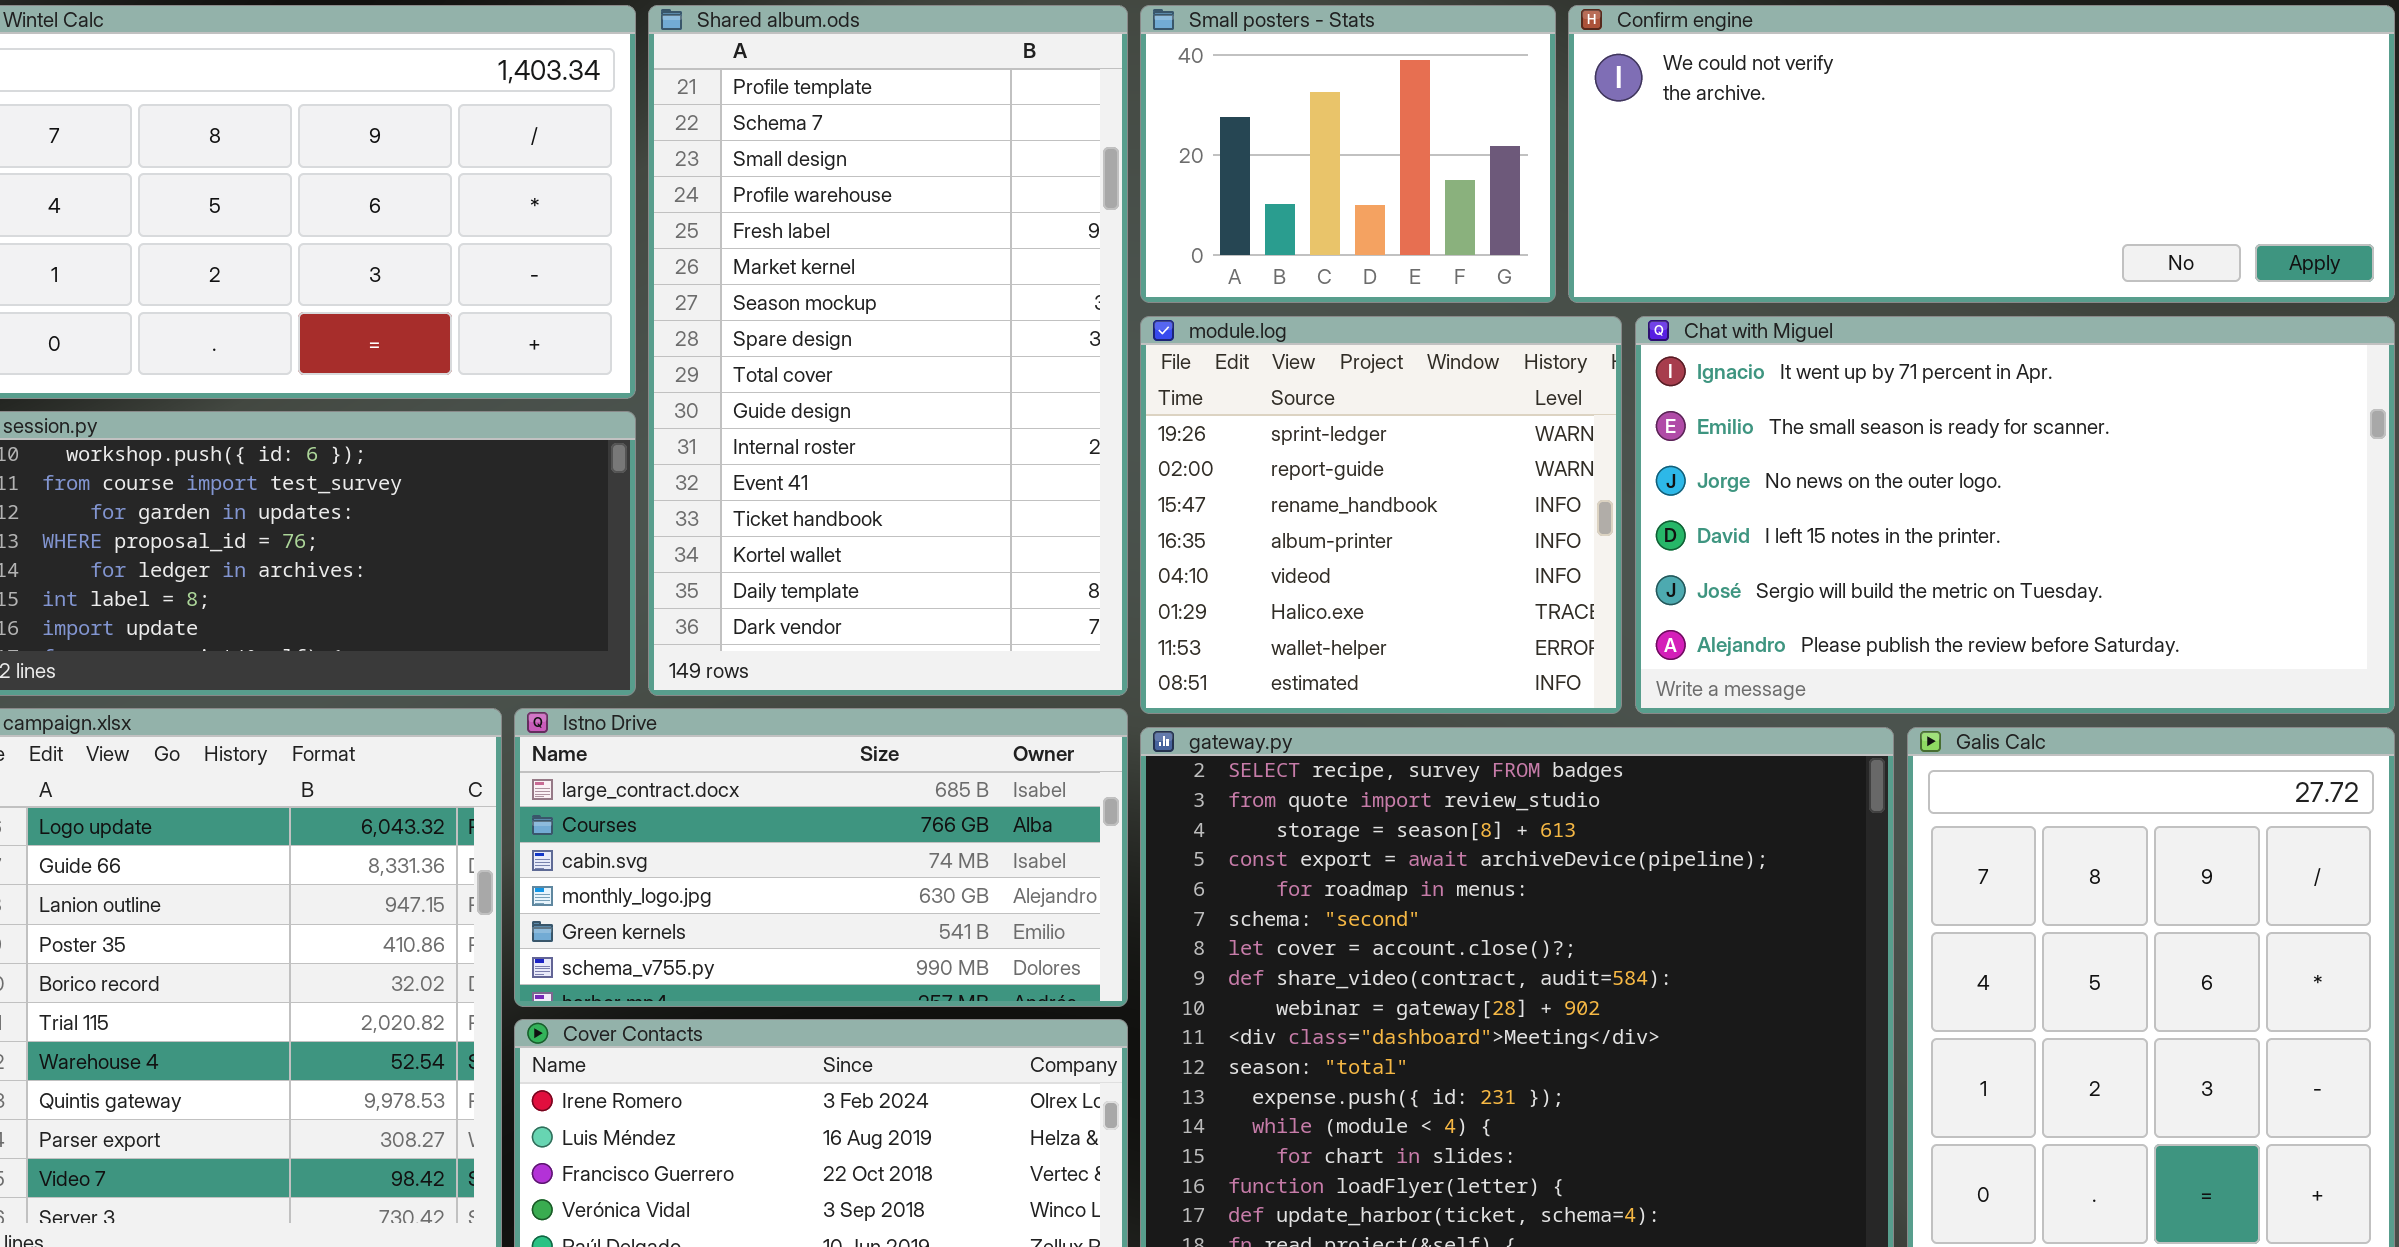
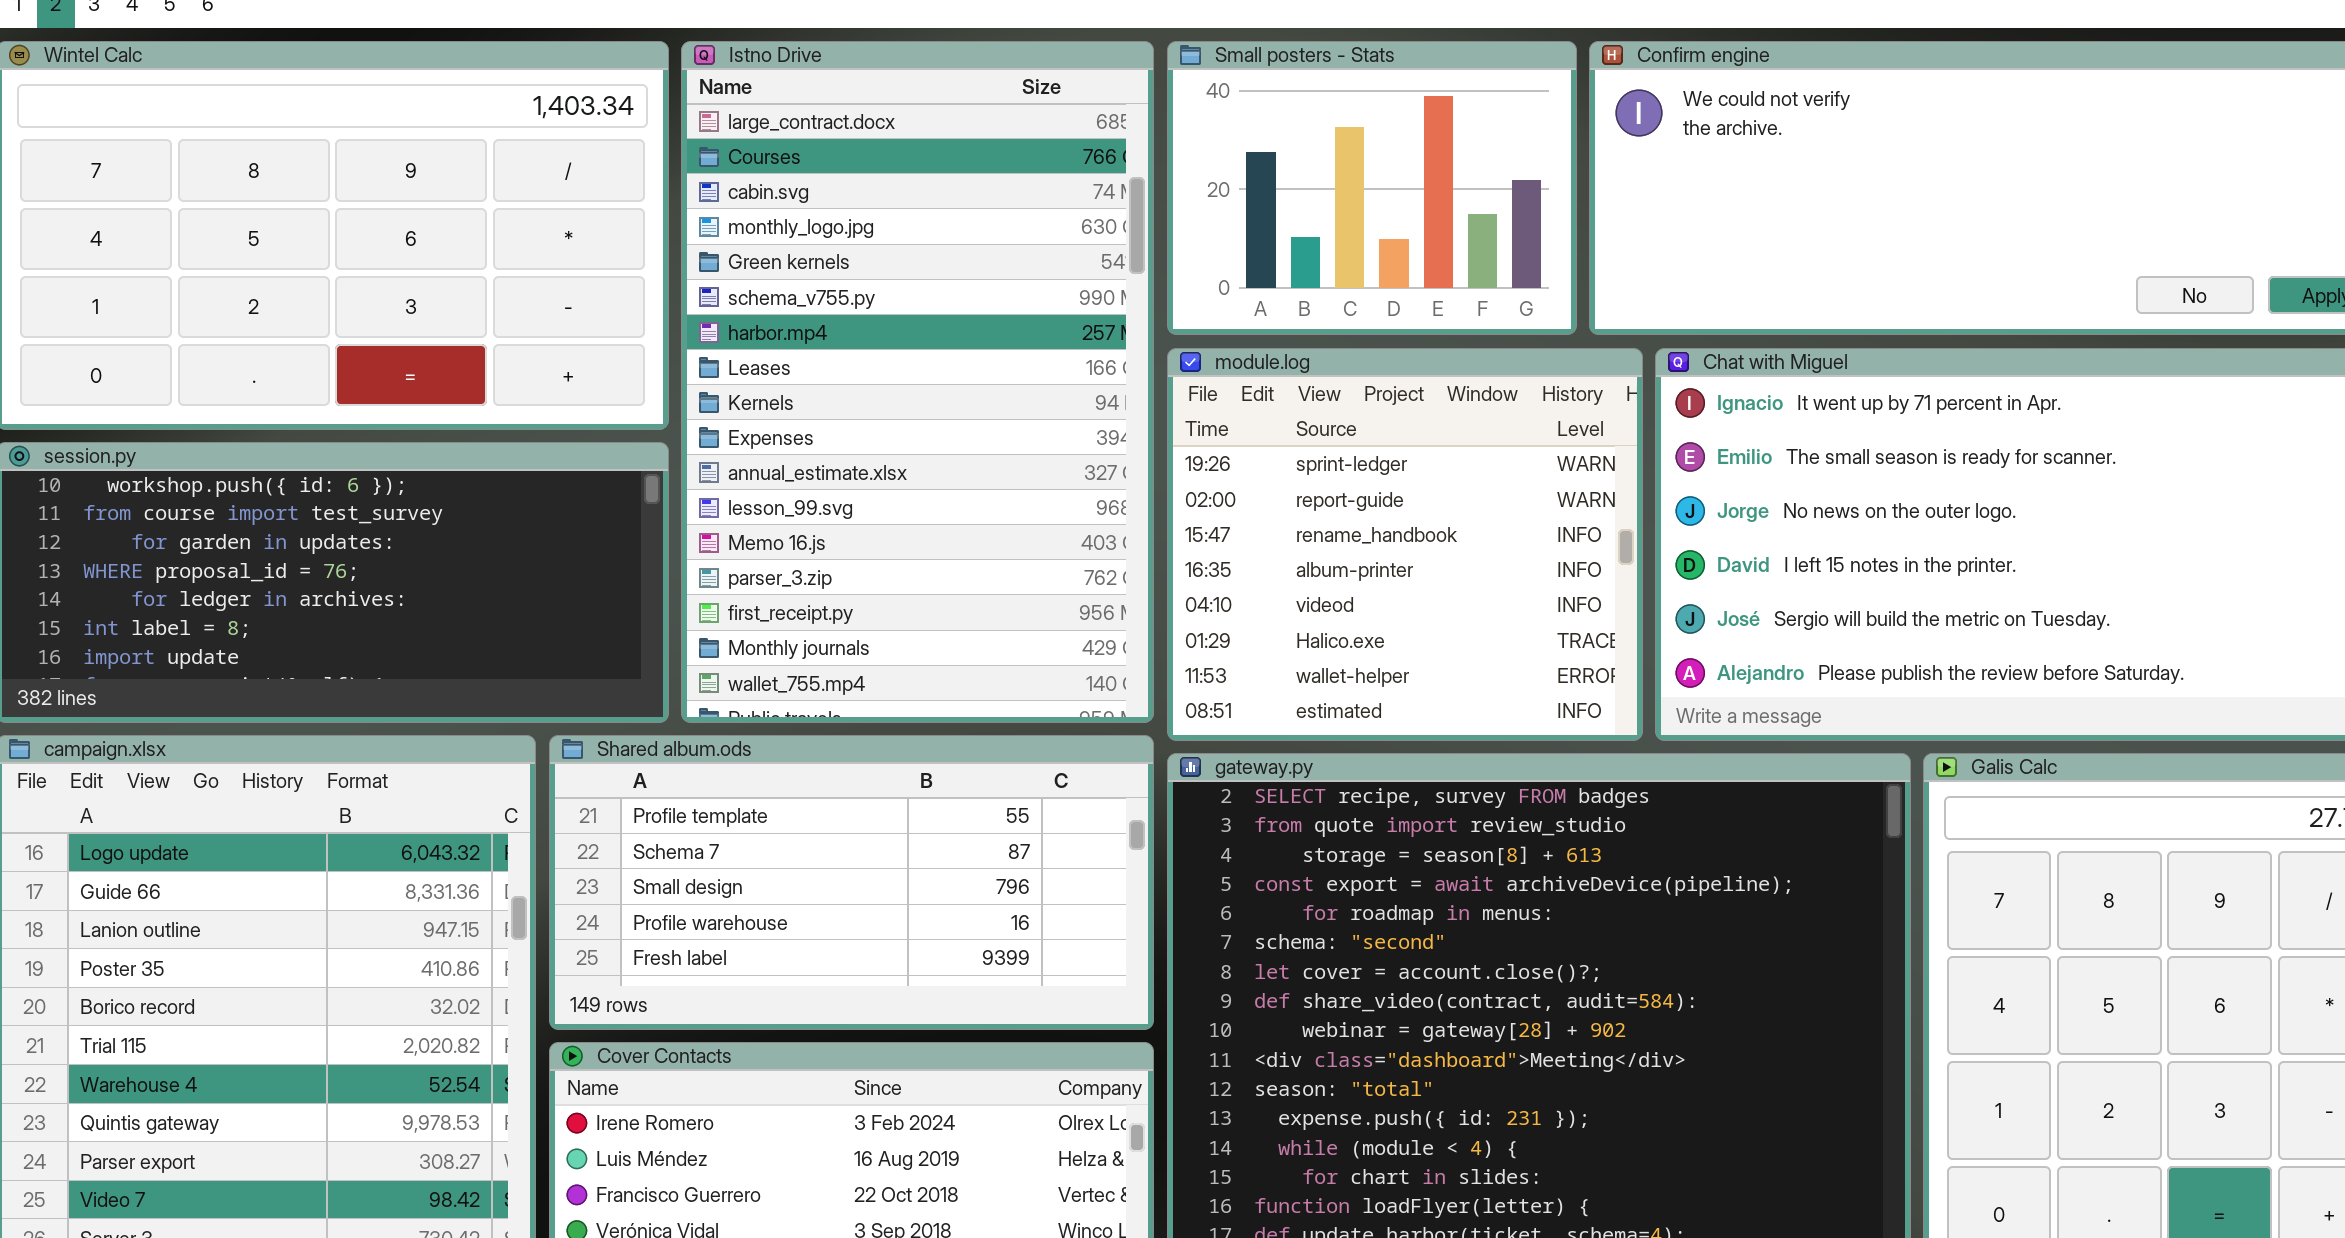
Shared album.ods: [648,5,1128,696] -> [549,735,1154,1030], moved, resized
Istno Drive: [514,708,1128,1007] -> [681,41,1154,723], moved, resized

